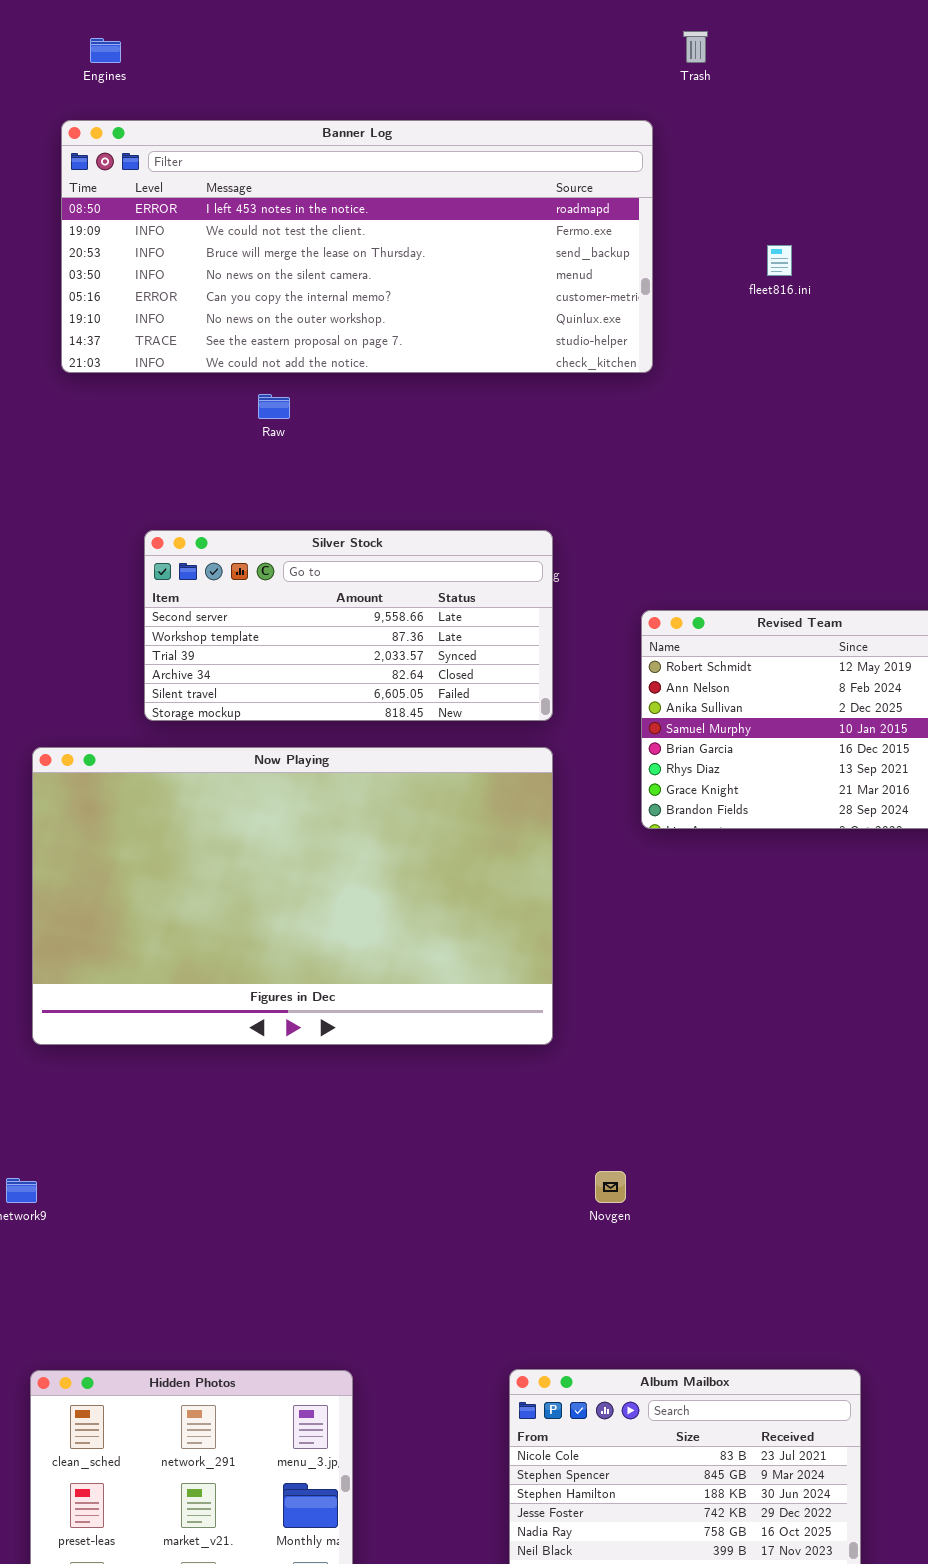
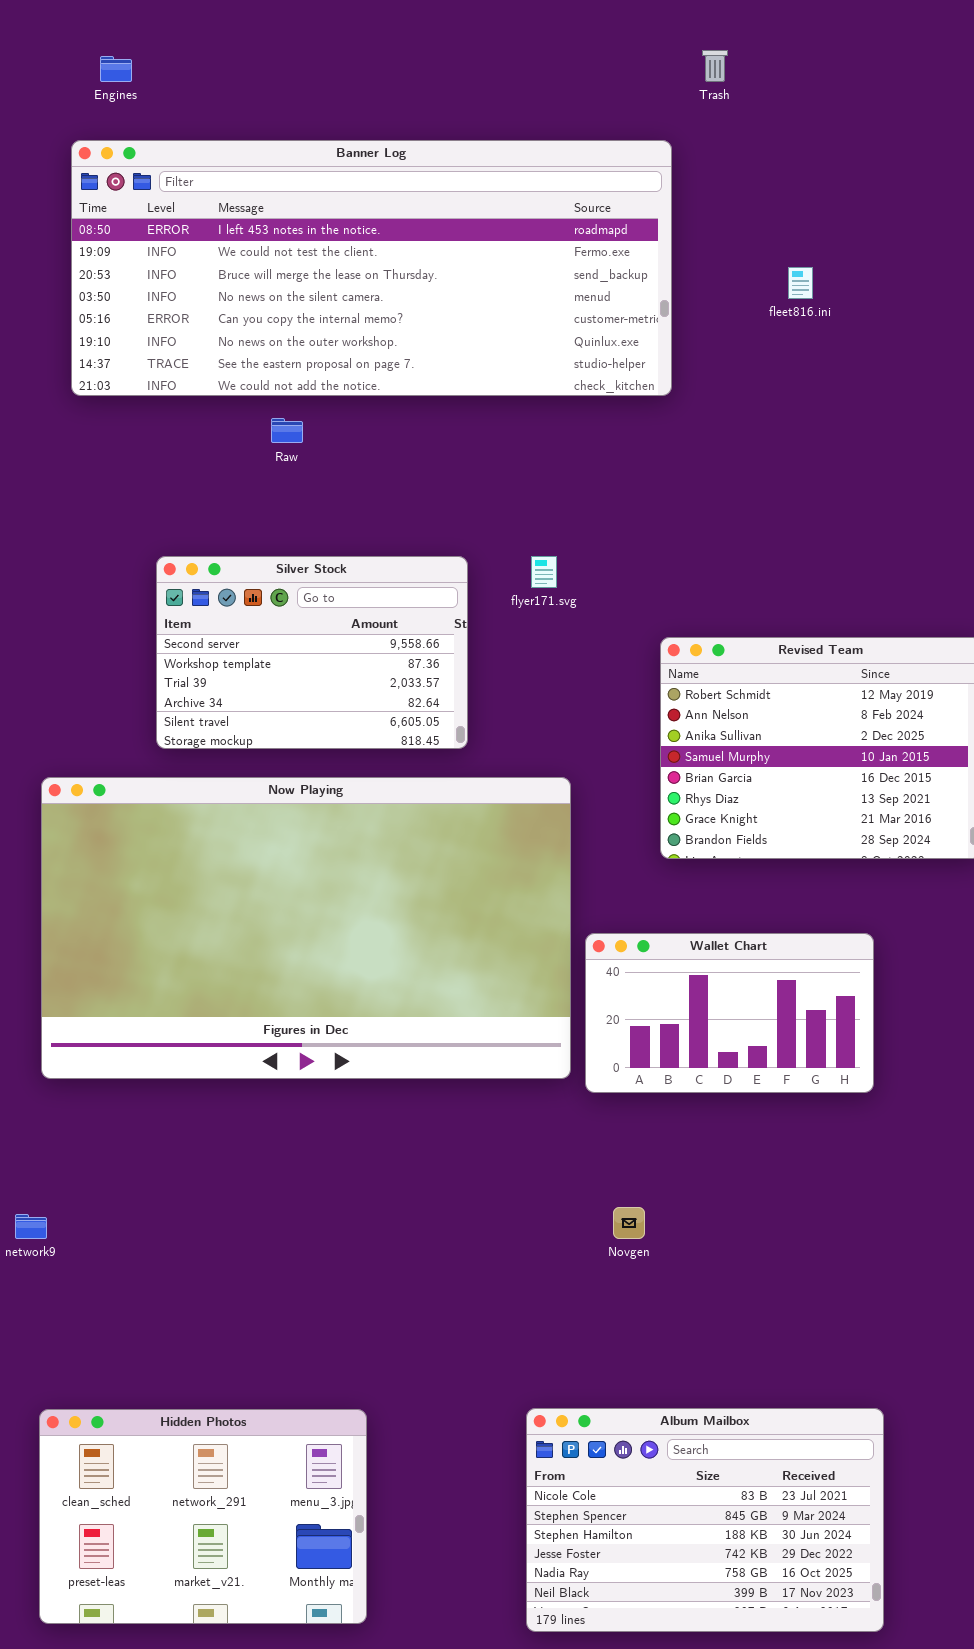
Silver Stock: [144,530,553,721] -> [156,556,468,749], resized
Wallet Chart: none -> [585,933,874,1093], opened

